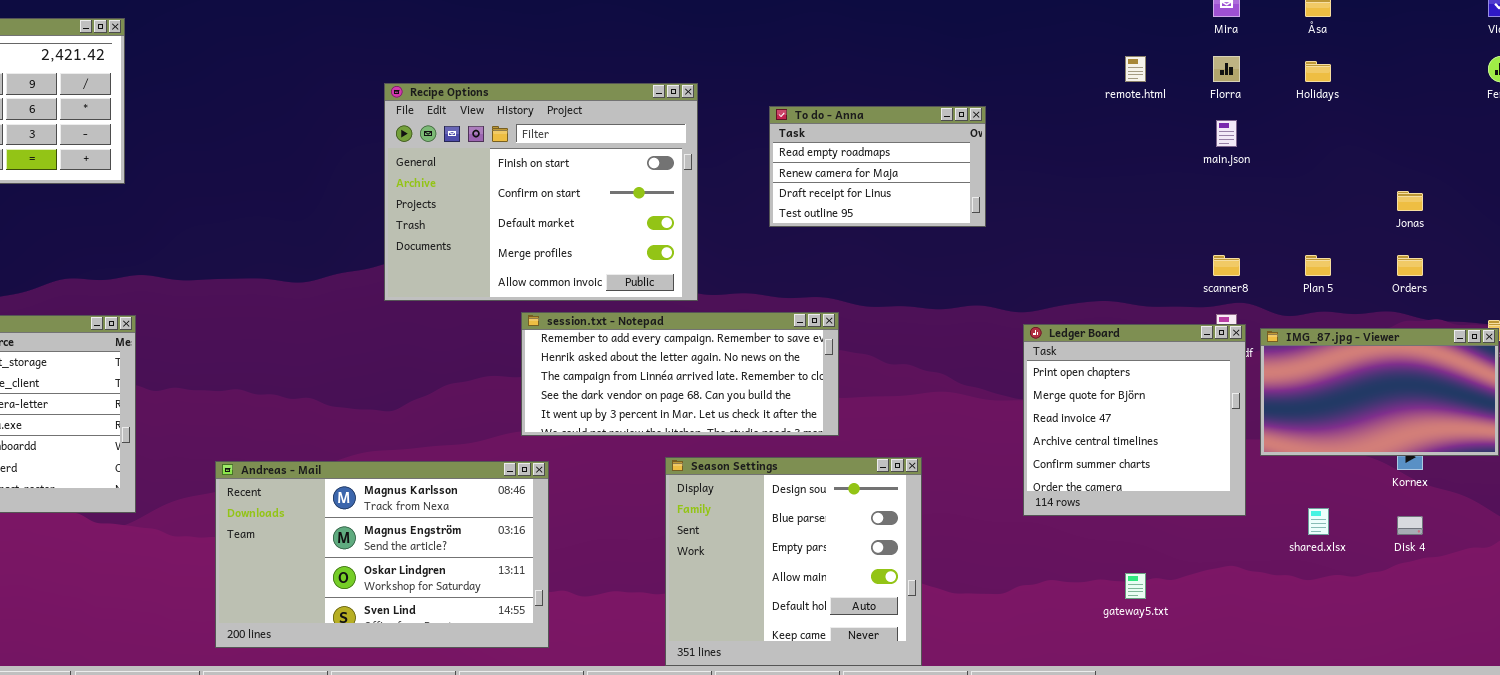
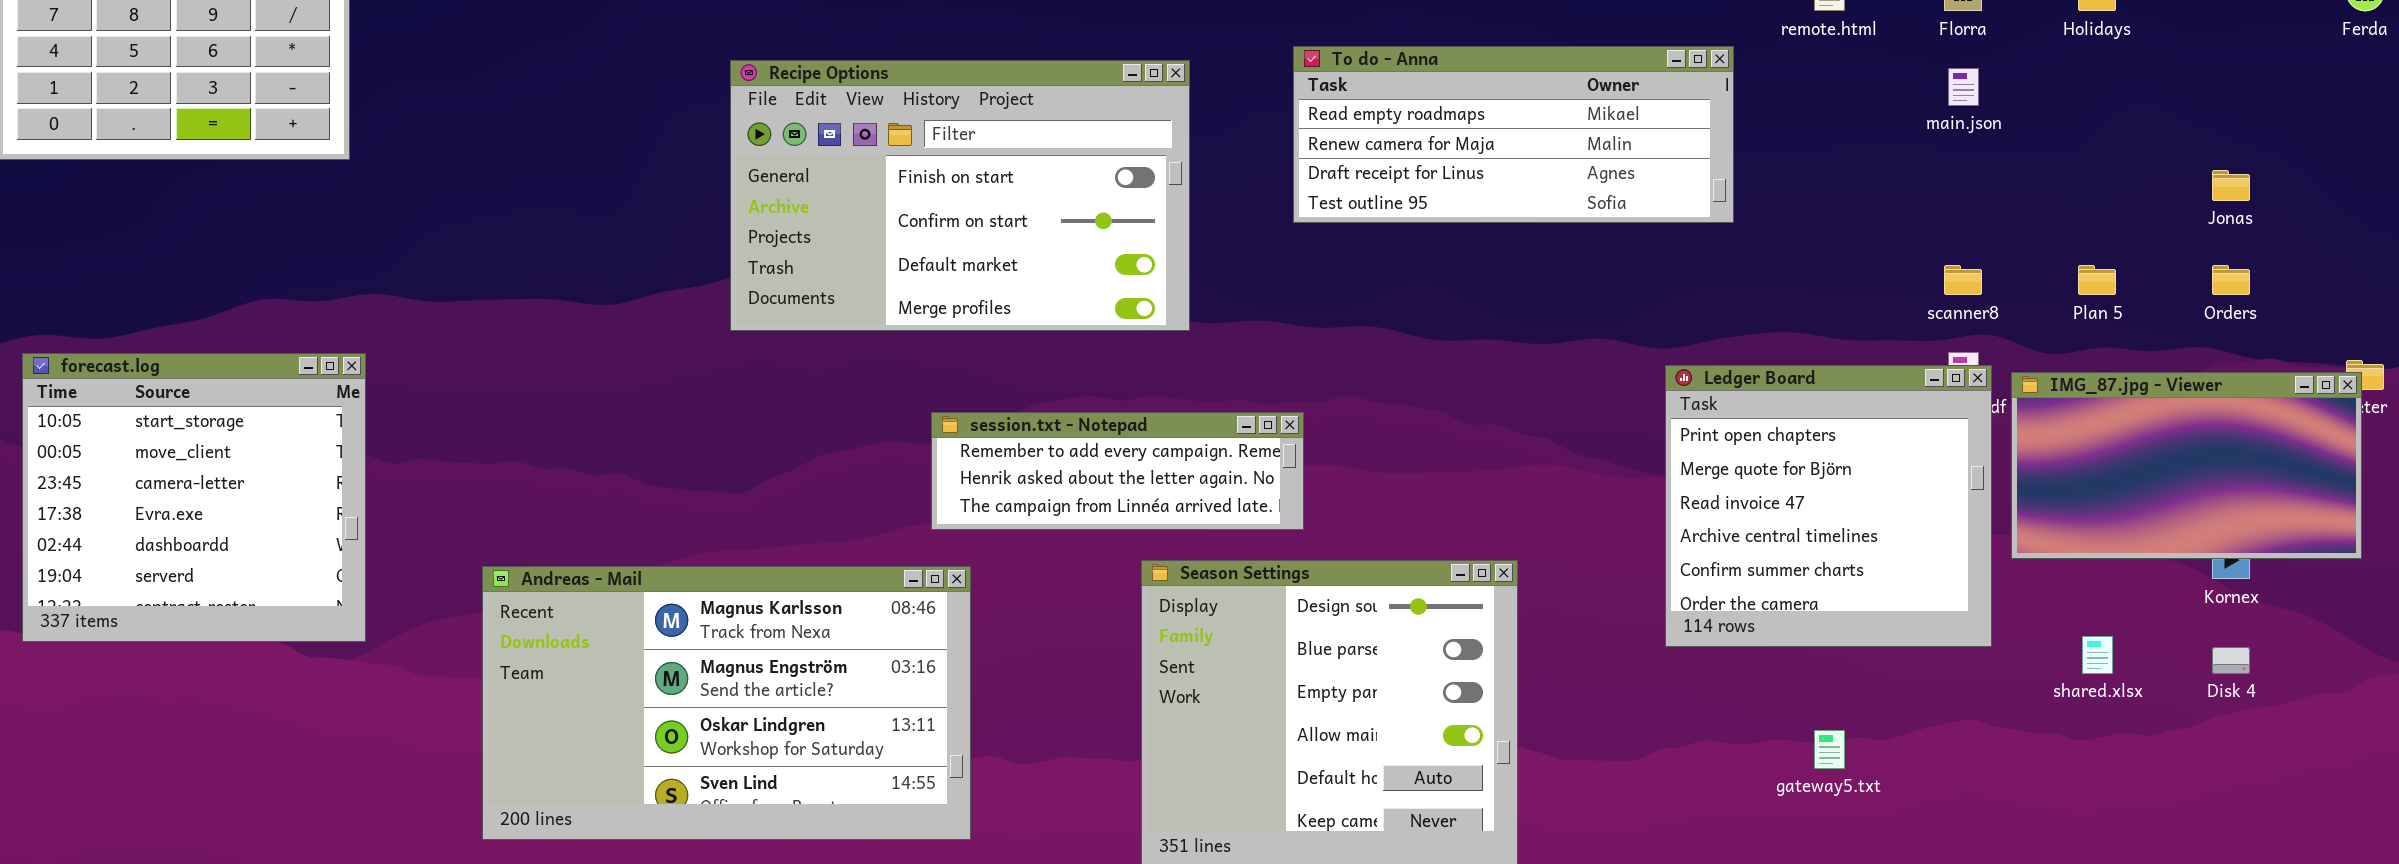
Recipe Options: [384,83,698,301] -> [730,60,1190,331], resized
To do - Anna: [769,106,986,227] -> [1293,46,1734,223], resized
session.txt - Notepad: [521,312,839,436] -> [931,412,1304,530], resized

